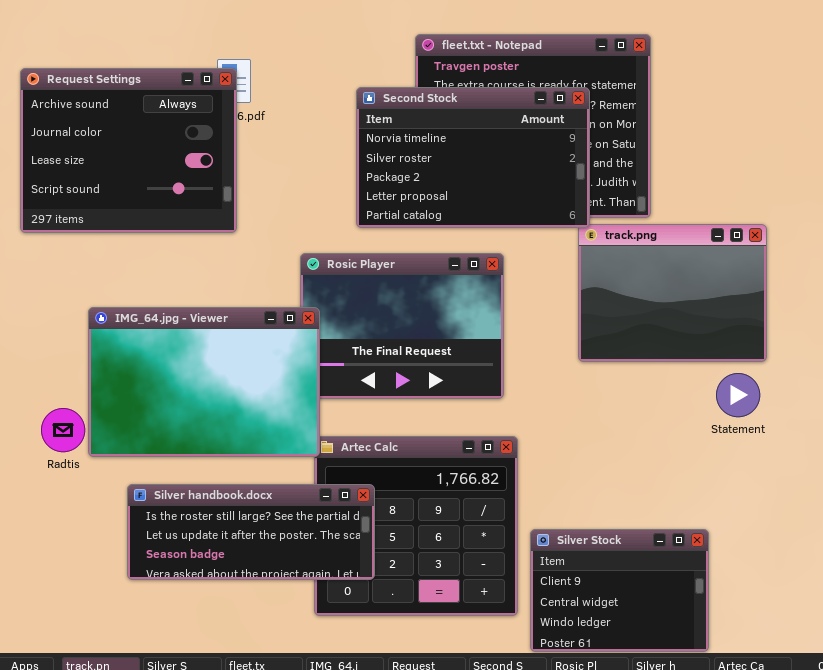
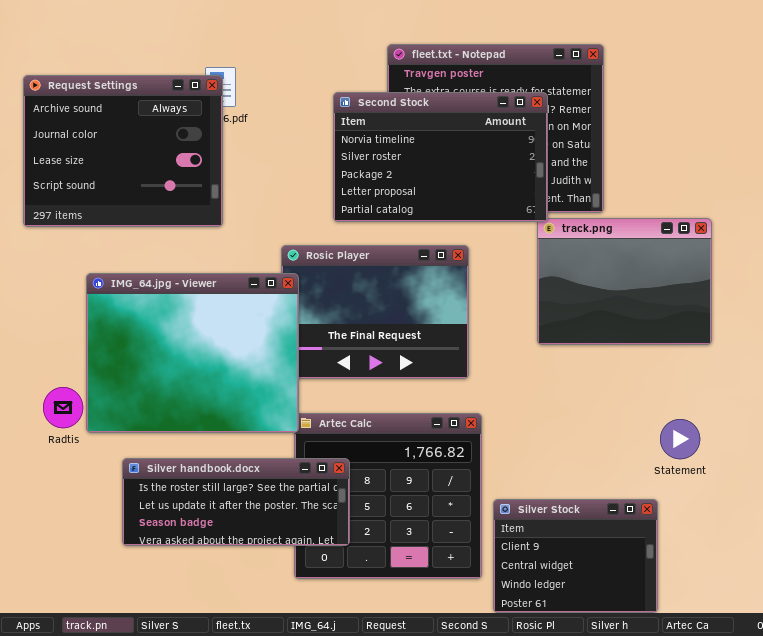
IMG_64.jpg - Viewer: [88,307,320,457] -> [86,273,299,433], resized
Statement: [716,373,760,417] -> [660,419,700,459], moved

